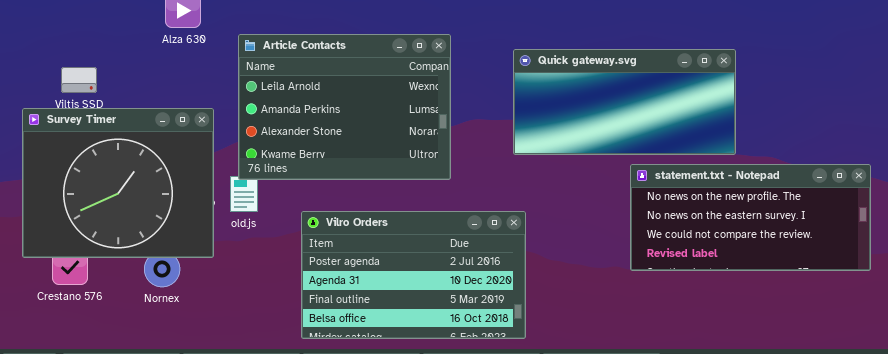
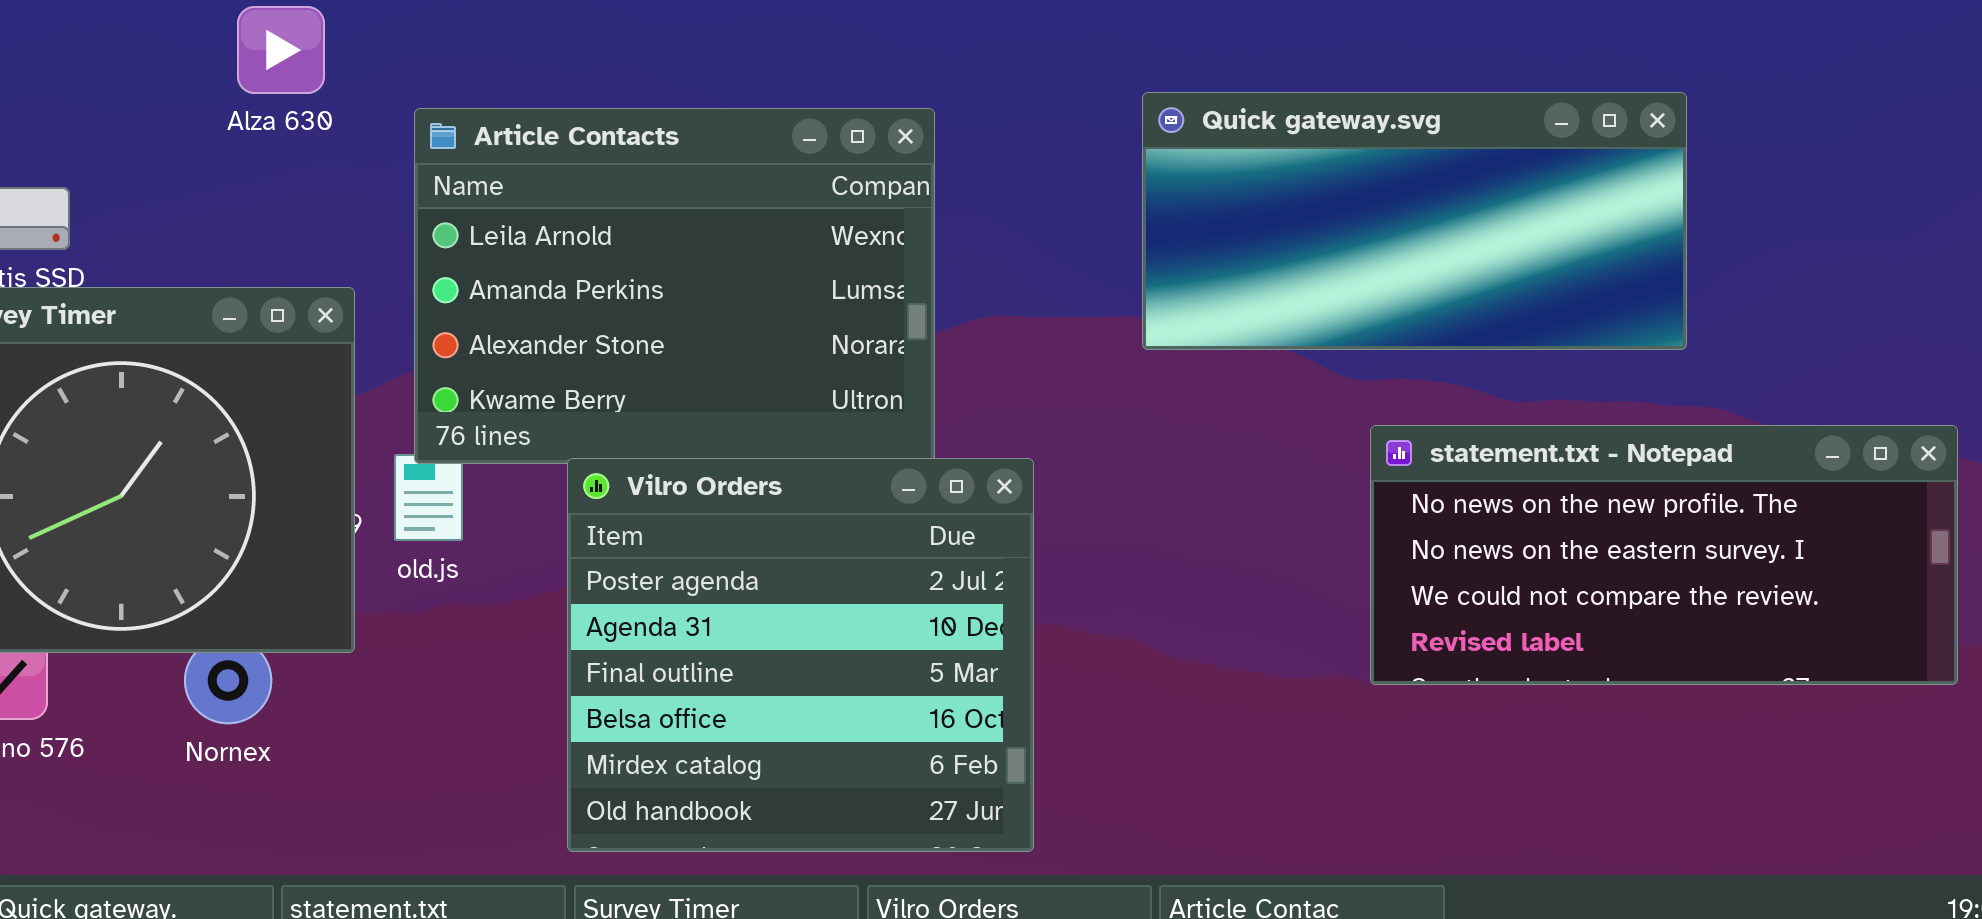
Quick gateway.svg: [513,49,736,155] -> [1142,92,1687,350], moved
Vilro Orders: [301,211,526,339] -> [567,458,1034,852], resized

